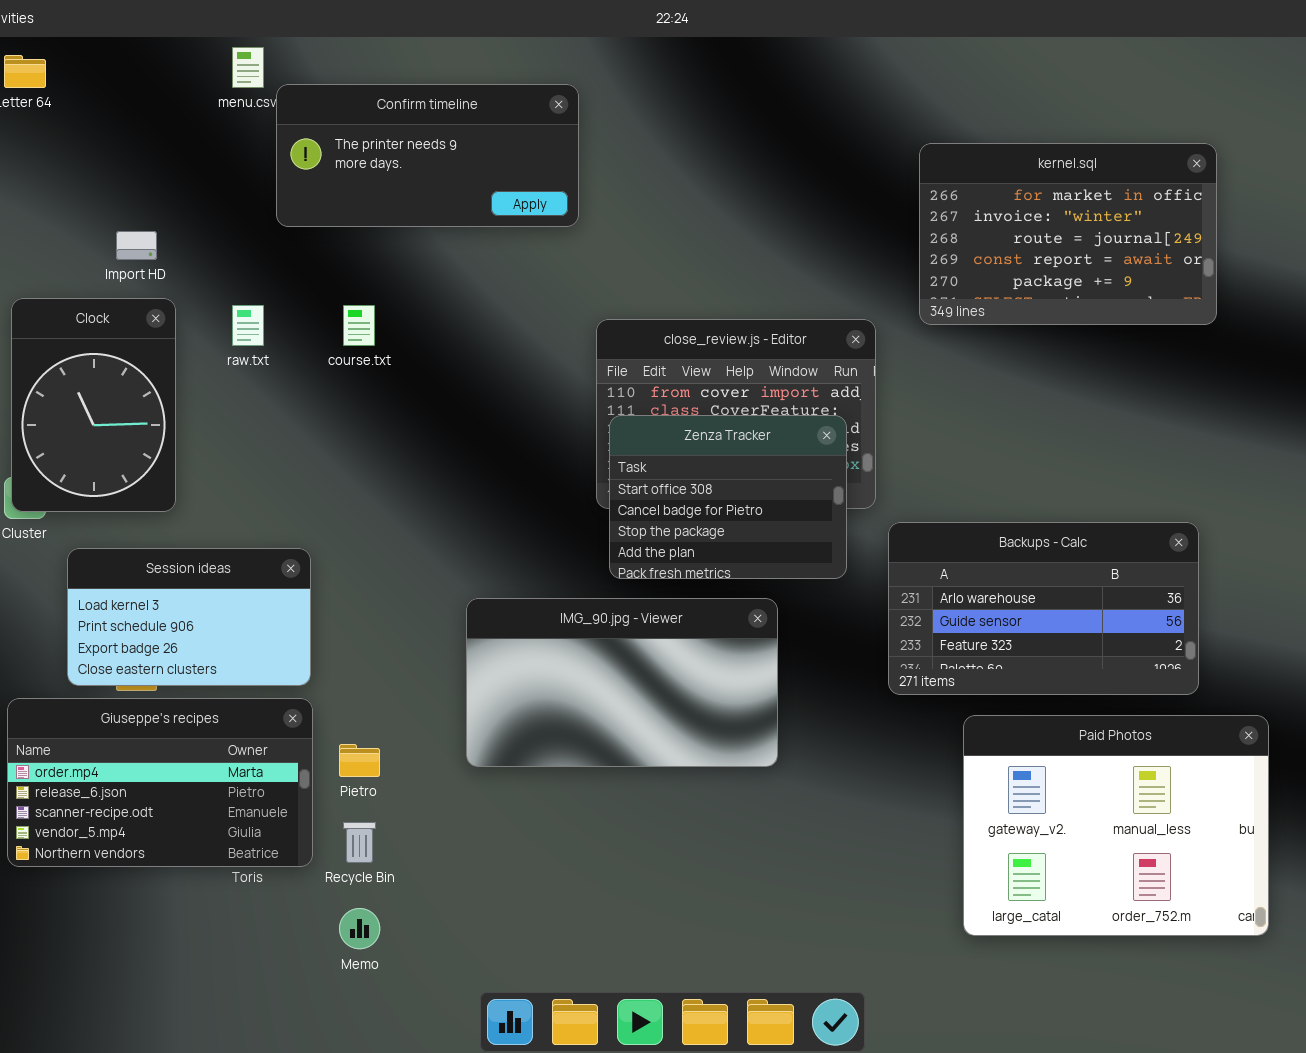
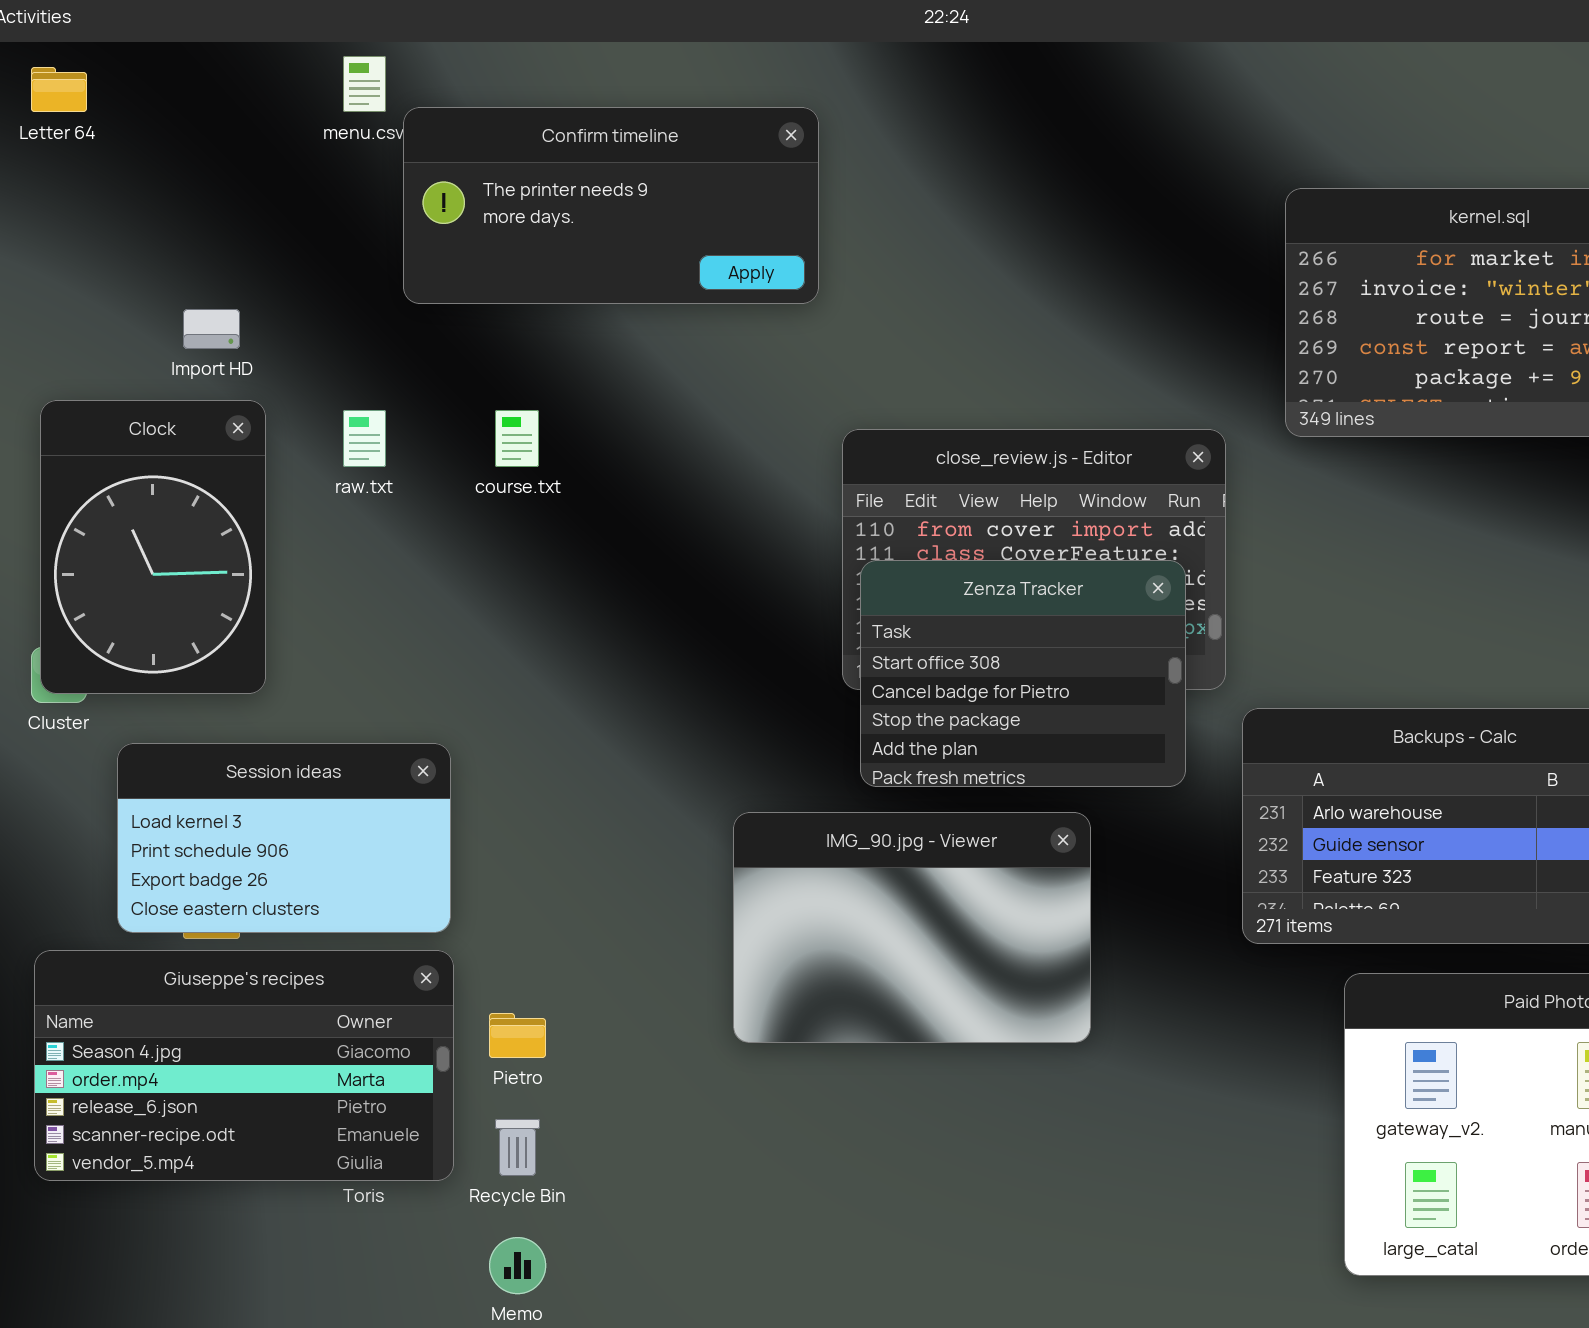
IMG_90.jpg - Viewer: [466,598,778,767] -> [733,812,1091,1043], resized
Giuseppe's recipes: [7,698,313,867] -> [34,950,454,1181], scrolled up 1 row

